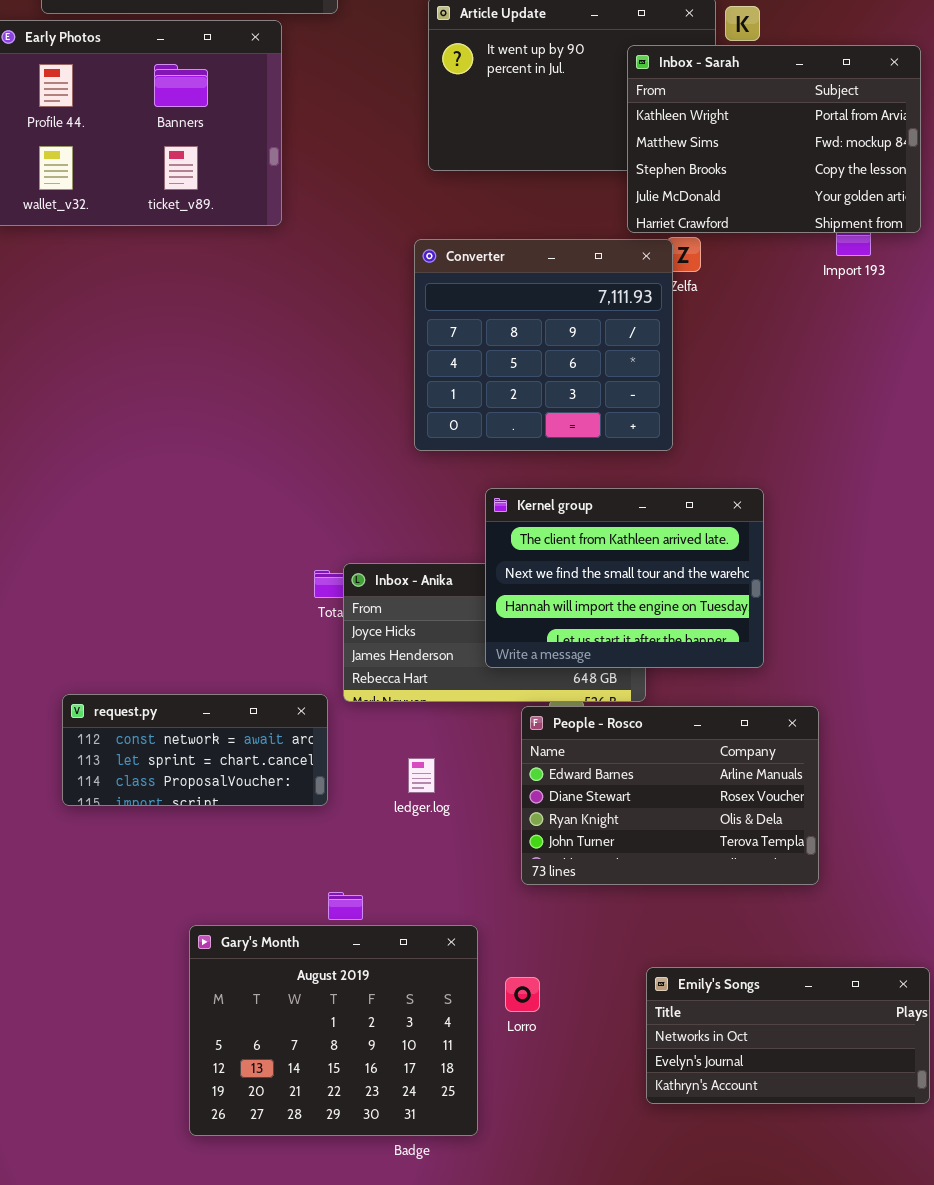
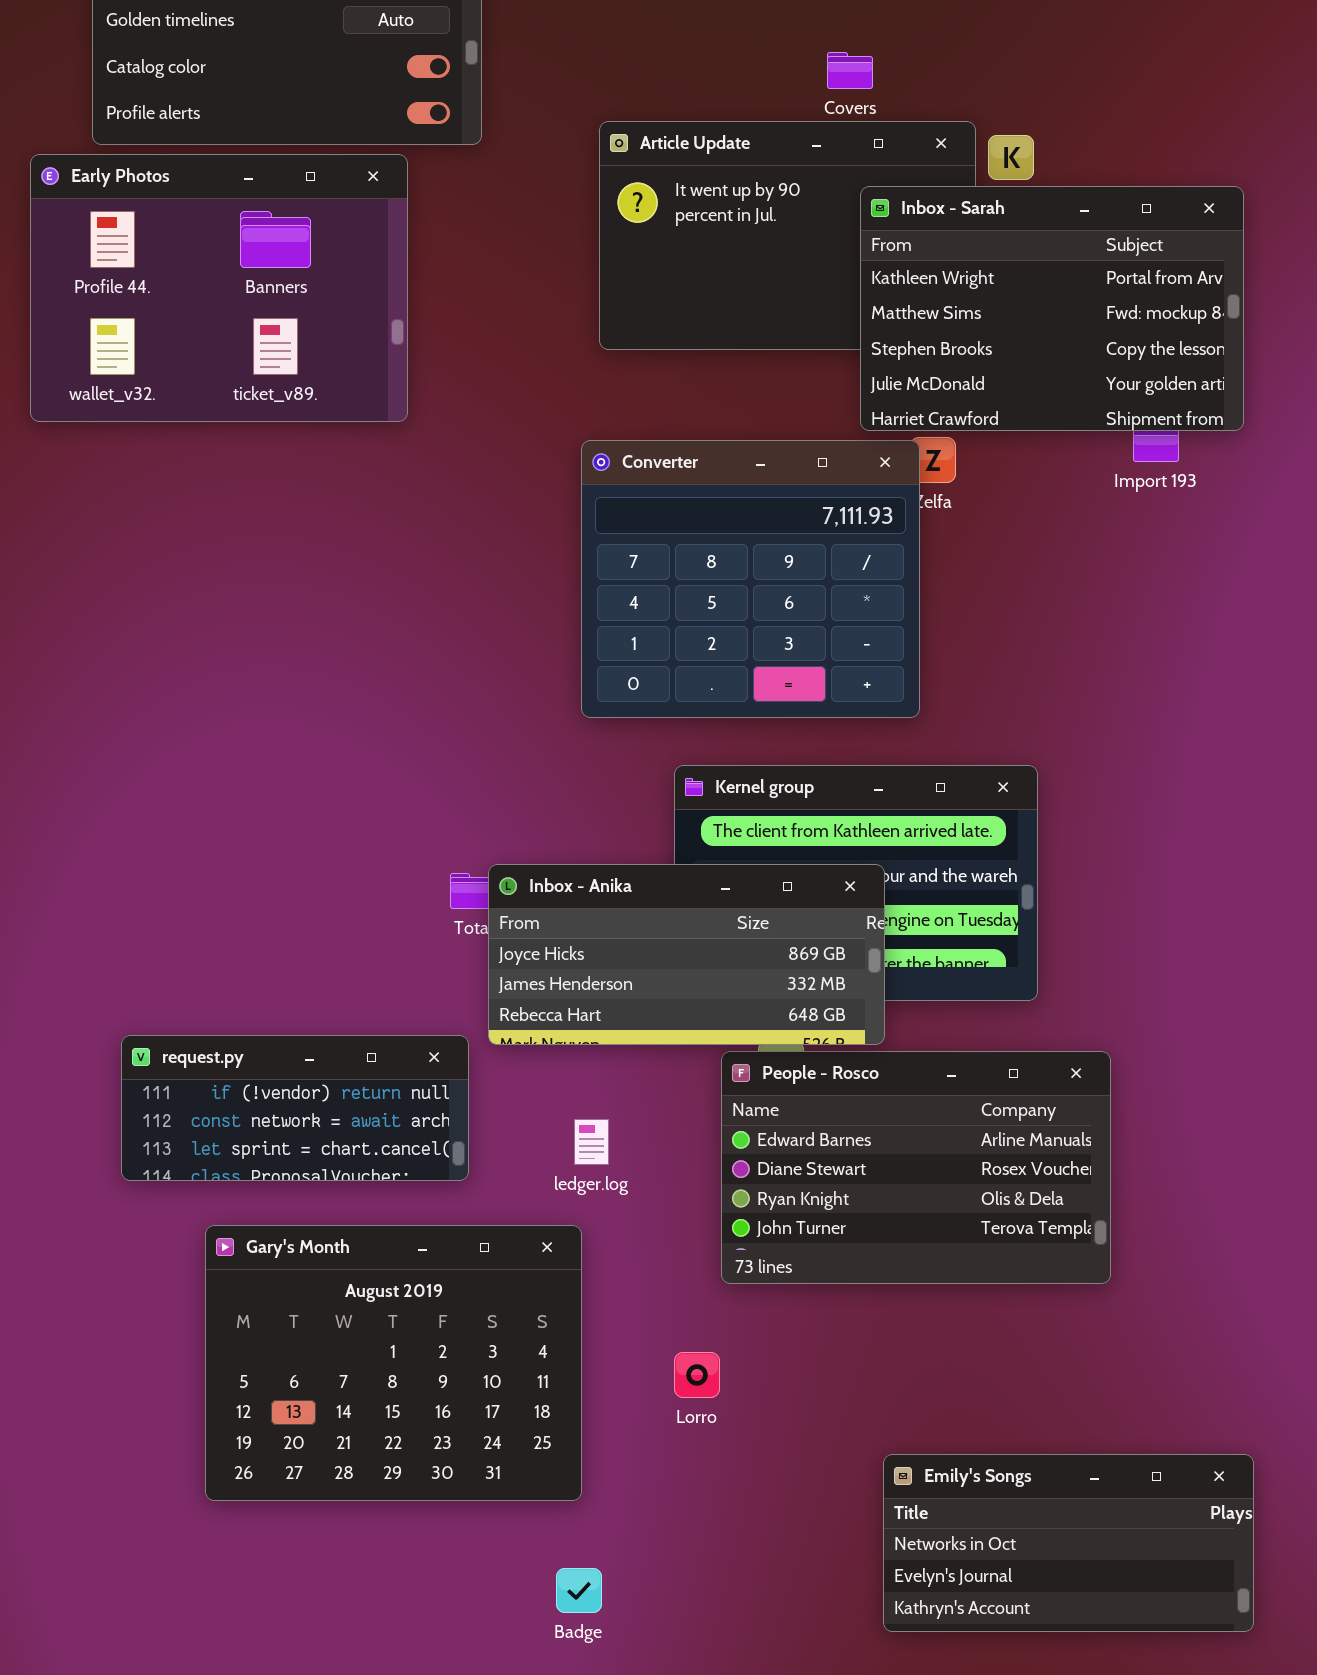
Inbox - Anika: [343,563,646,702] -> [488,864,885,1045], raised
request.py: [62,694,328,806] -> [121,1035,469,1181], scrolled up 1 row
Gary's Month: [189,925,478,1136] -> [205,1225,582,1501], moved
Emily's Songs: [646,967,930,1104] -> [883,1454,1254,1632], moved
Lorro: [505,977,540,1012] -> [674,1352,720,1398], moved

